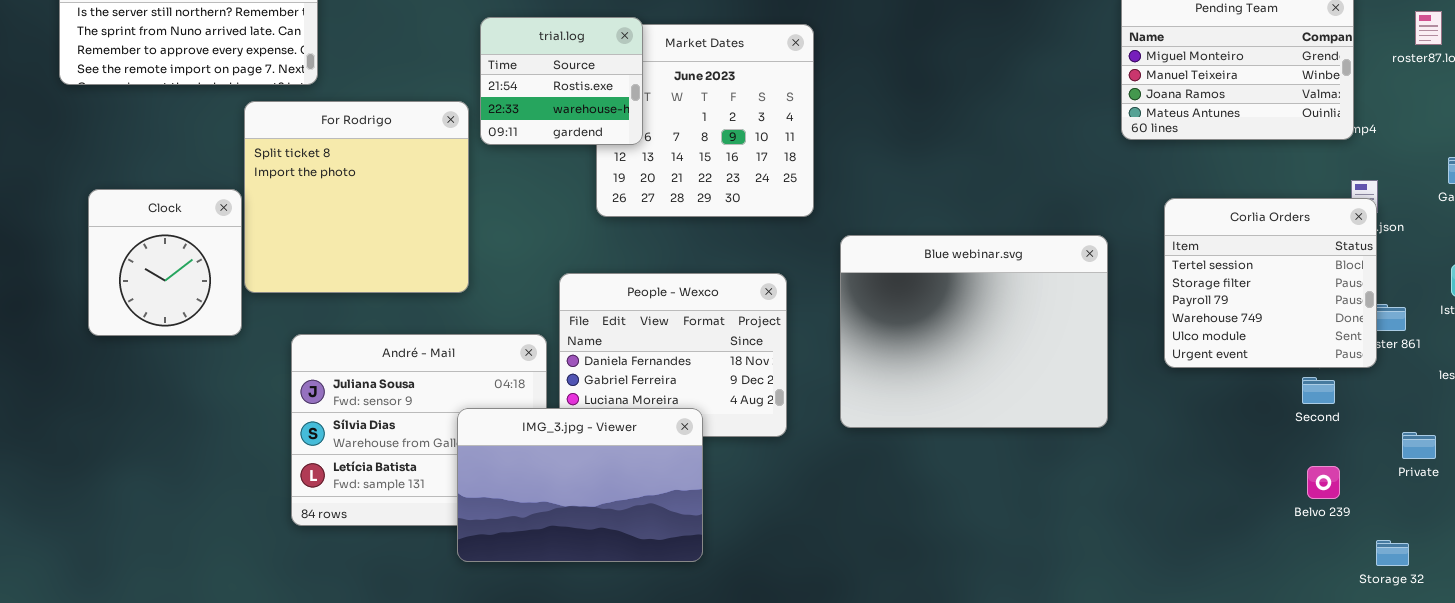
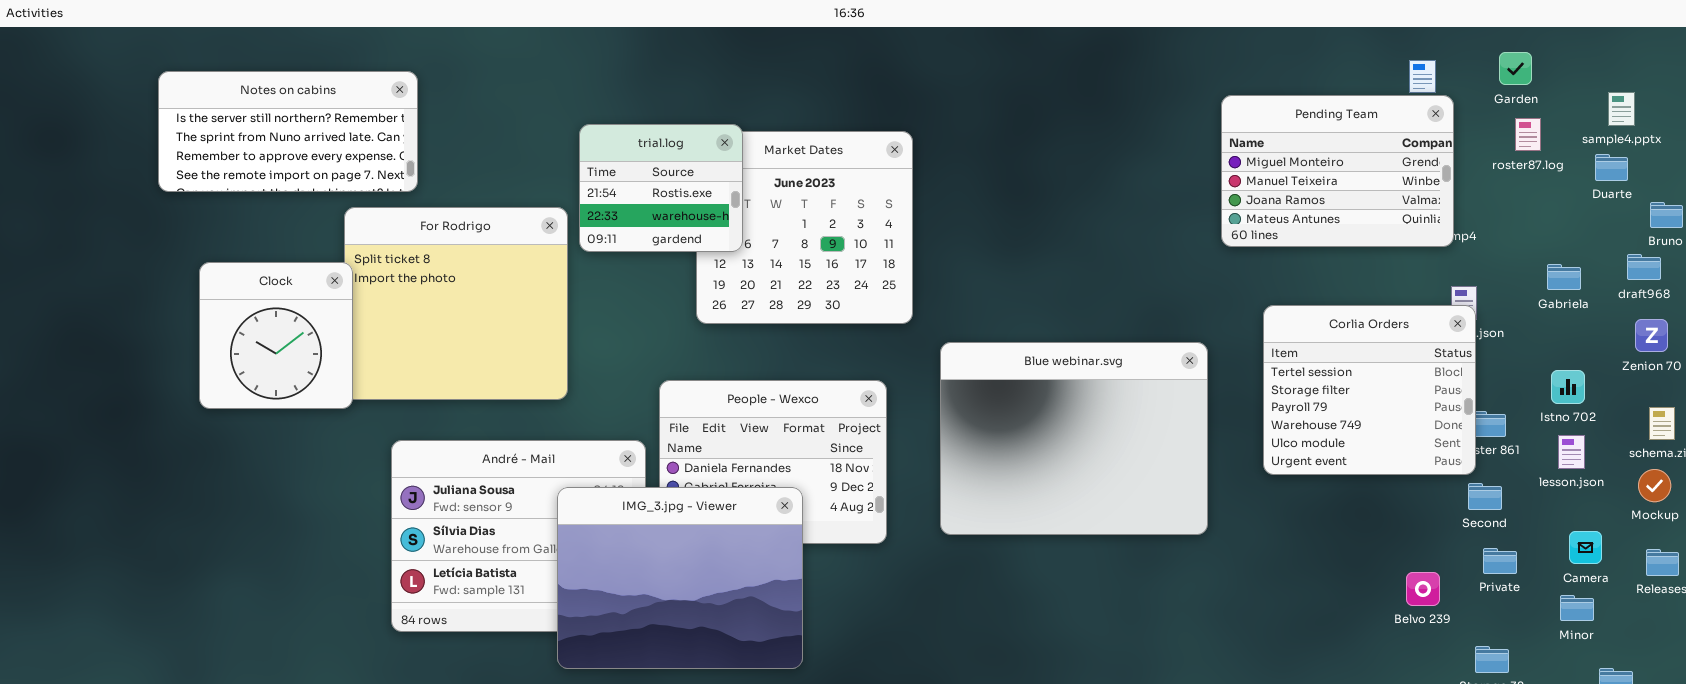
Clock: [88,189,242,336] -> [199,262,353,409], moved
Second: [1302,377,1335,404] -> [1468,483,1502,510], moved
IMG_3.jpg - Viewer: [457,408,703,562] -> [557,487,803,669], resized
Private: [1402,432,1436,459] -> [1483,548,1517,574], moved

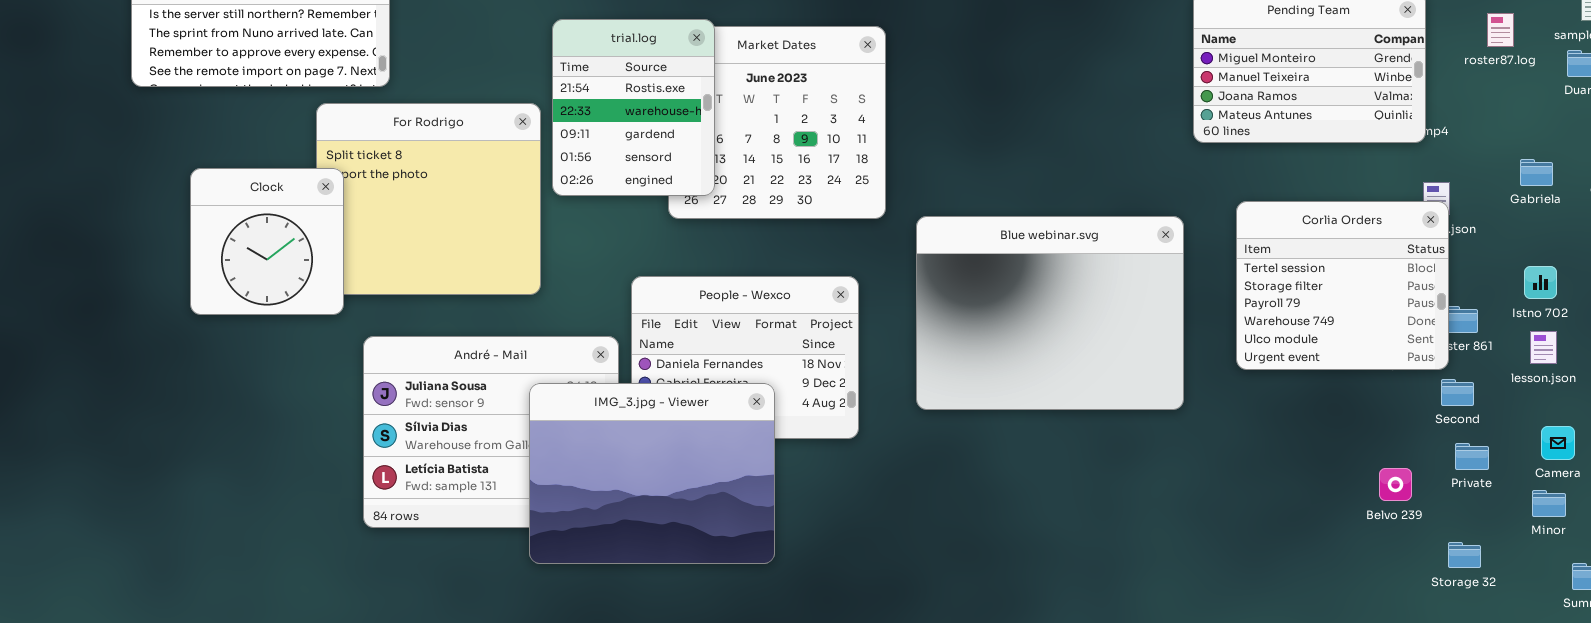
trial.log: [579,124,743,252] -> [552,19,715,196], resized
Clock: [199,262,353,409] -> [190,168,344,315], moved
Blue webinar.svg: [940,342,1208,535] -> [916,216,1184,410], moved

